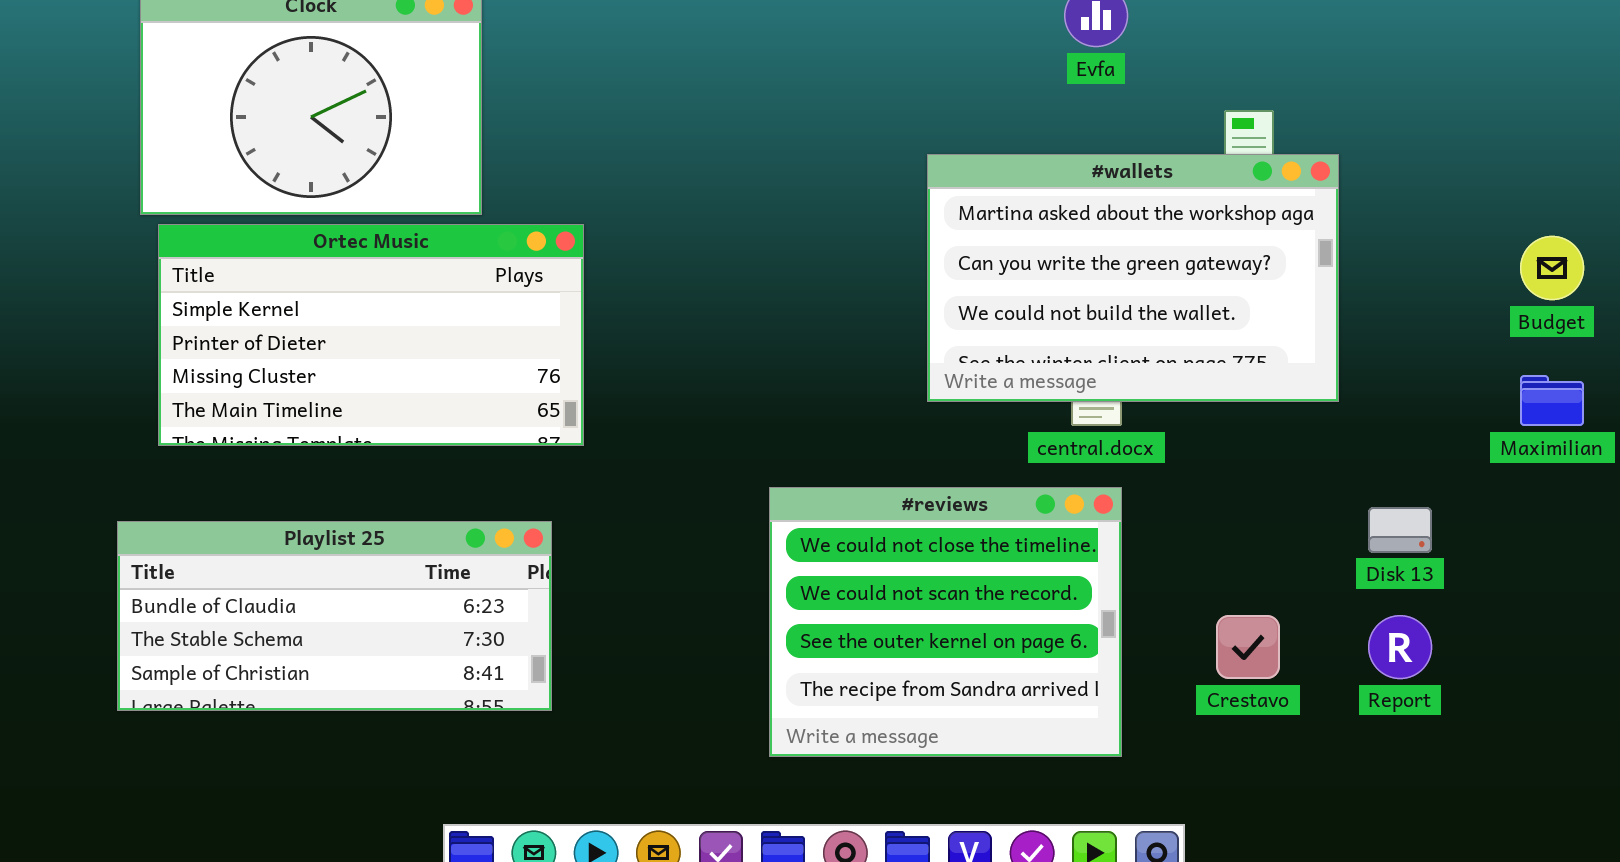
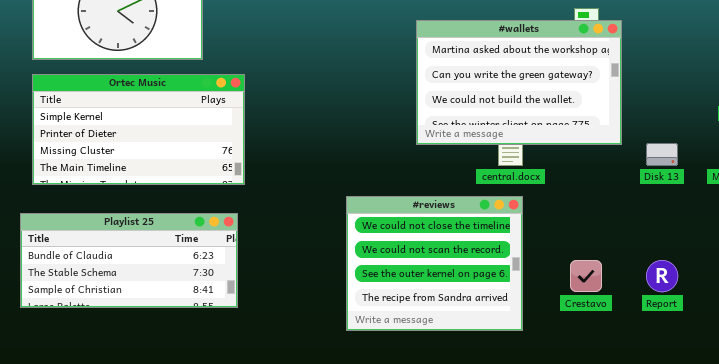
#wallets: [927,154,1339,402] -> [416,20,622,145], moved
Ortec Music: [158,224,584,446] -> [32,74,245,185], moved
Disk 13: [1368,507,1432,553] -> [646,143,678,166], moved

